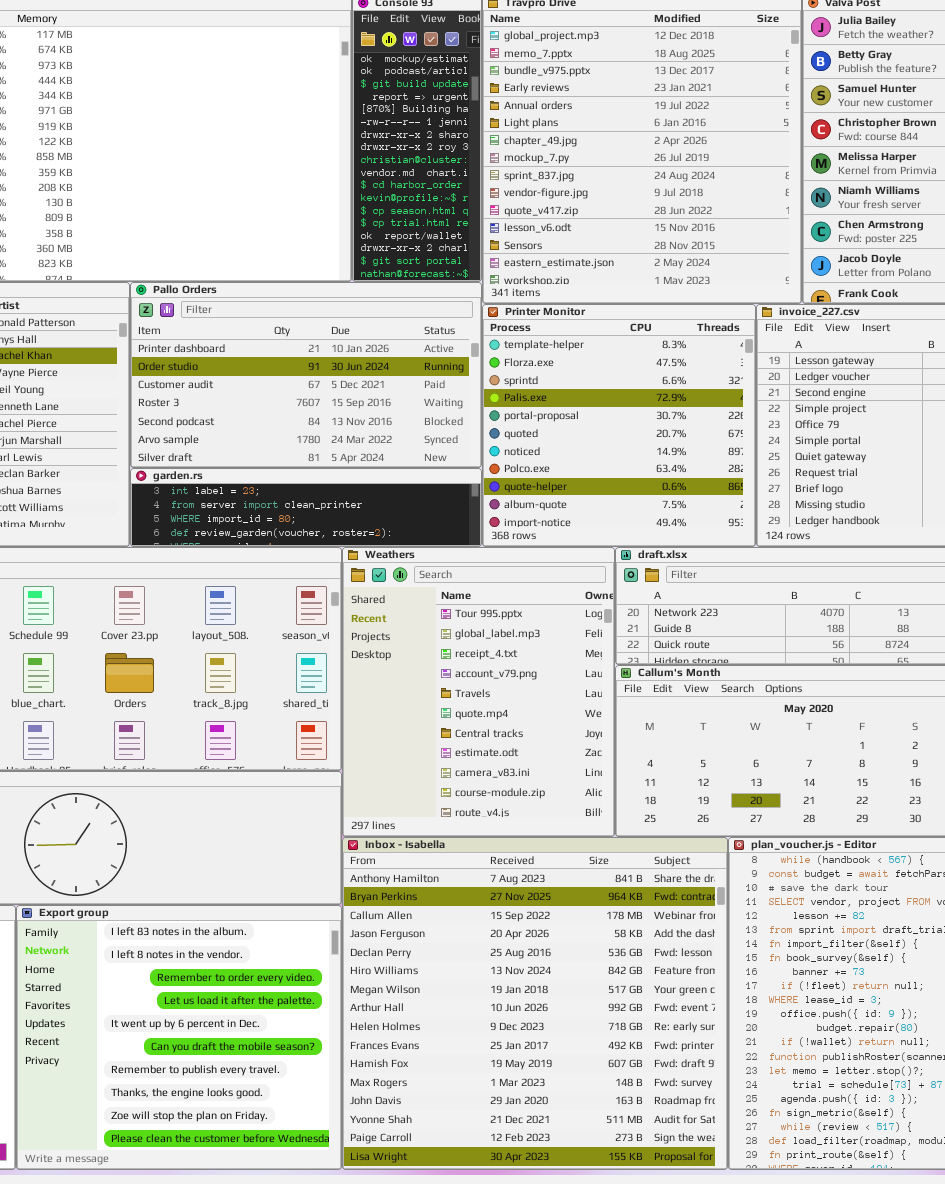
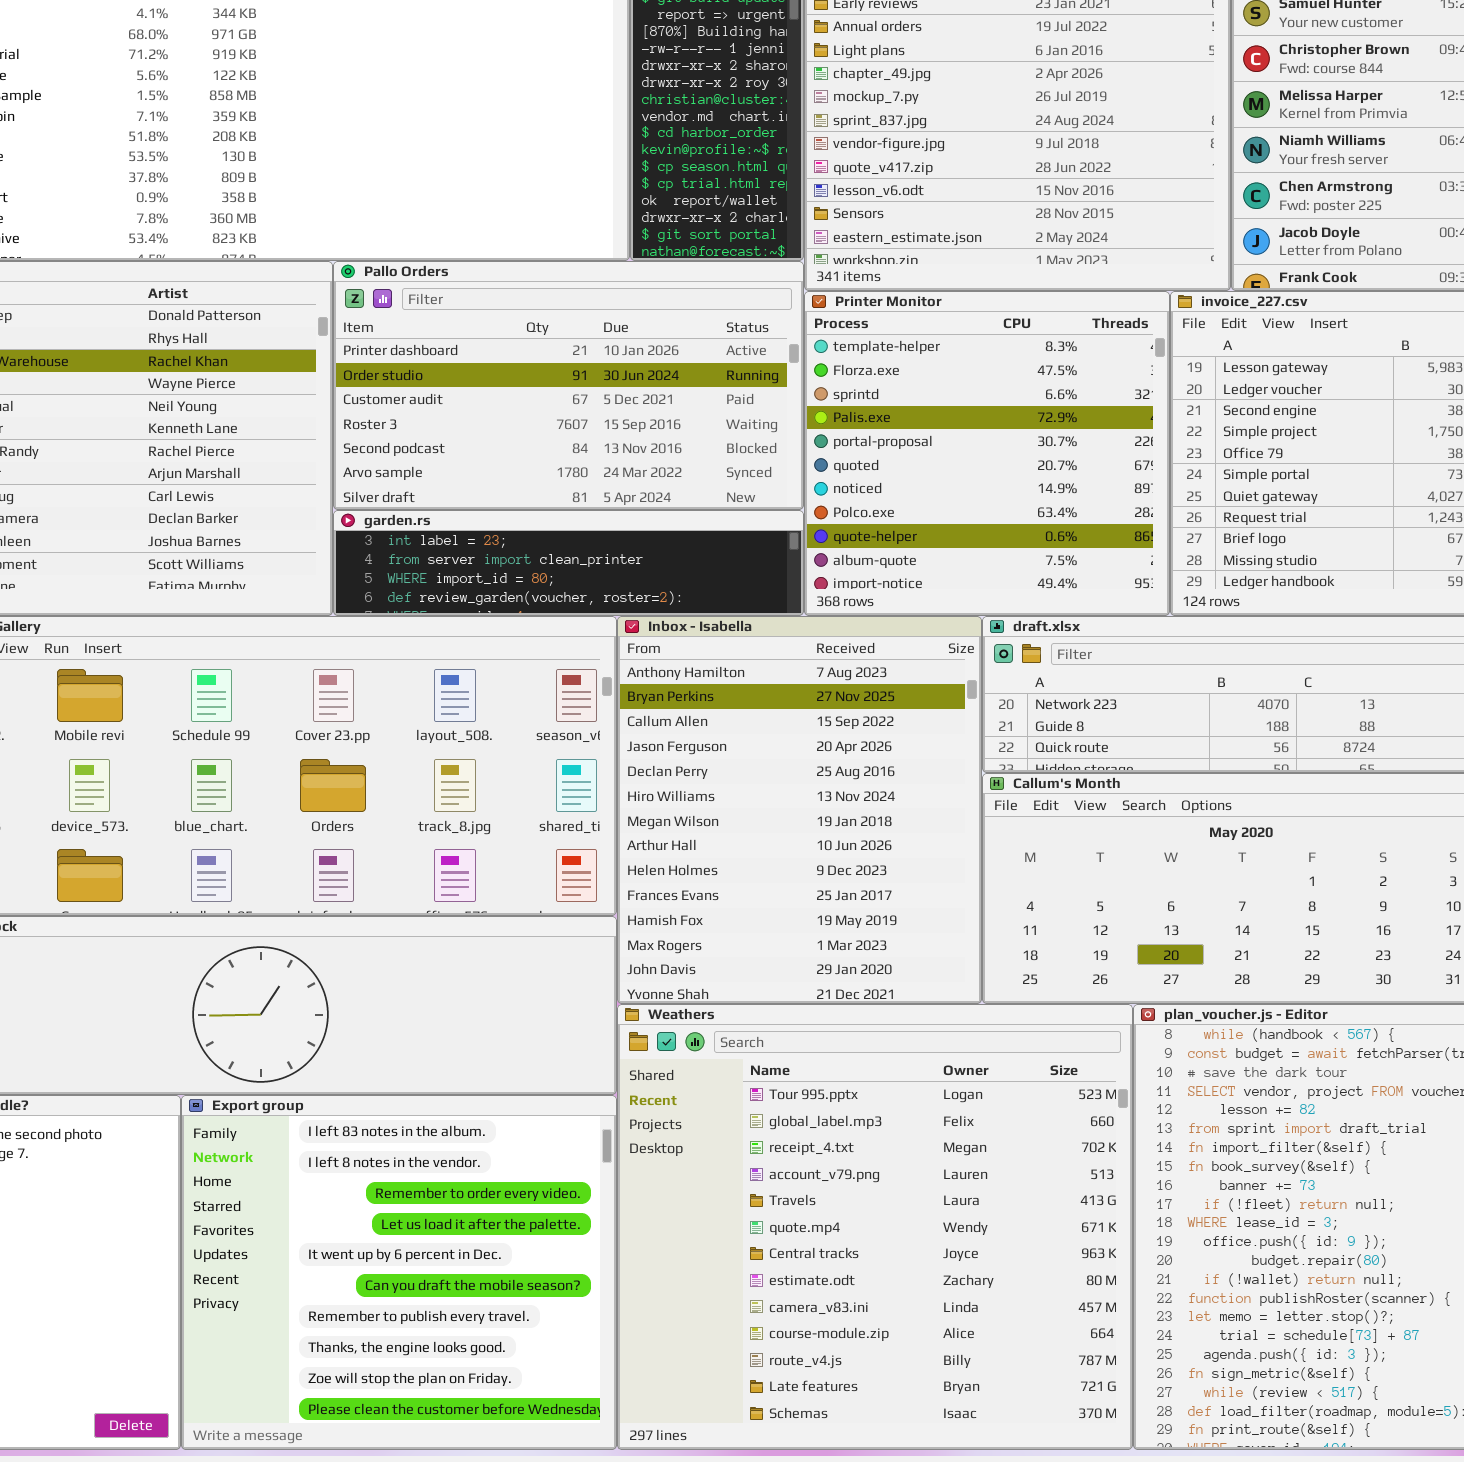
Weathers: [342,547,615,837] -> [617,1004,1133,1450], moved, resized
Inbox - Isabella: [342,837,728,1170] -> [617,616,982,1004], moved, resized

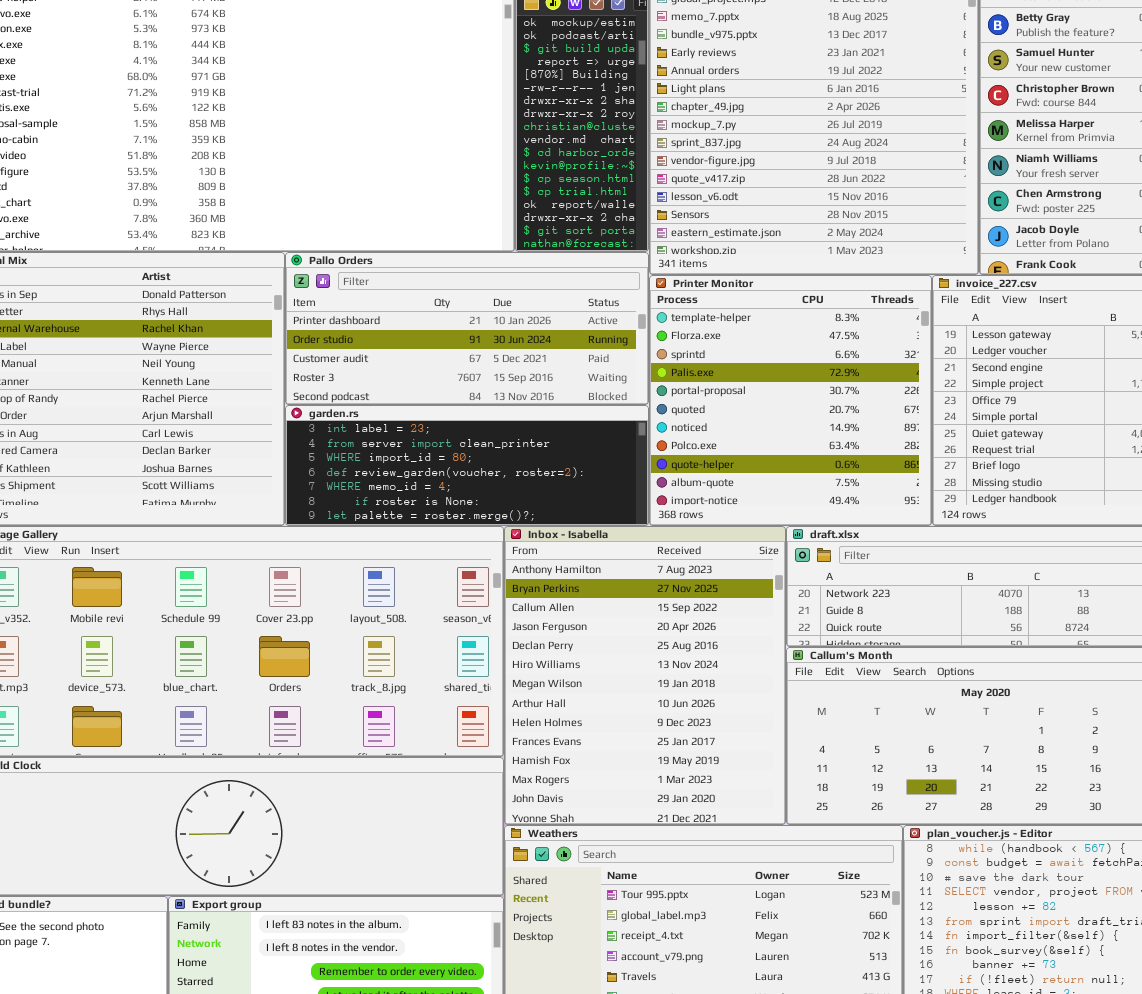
Pallo Orders: [333,261,804,510] -> [285,252,649,405], resized
garden.rs: [333,510,804,616] -> [285,405,649,526], resized

